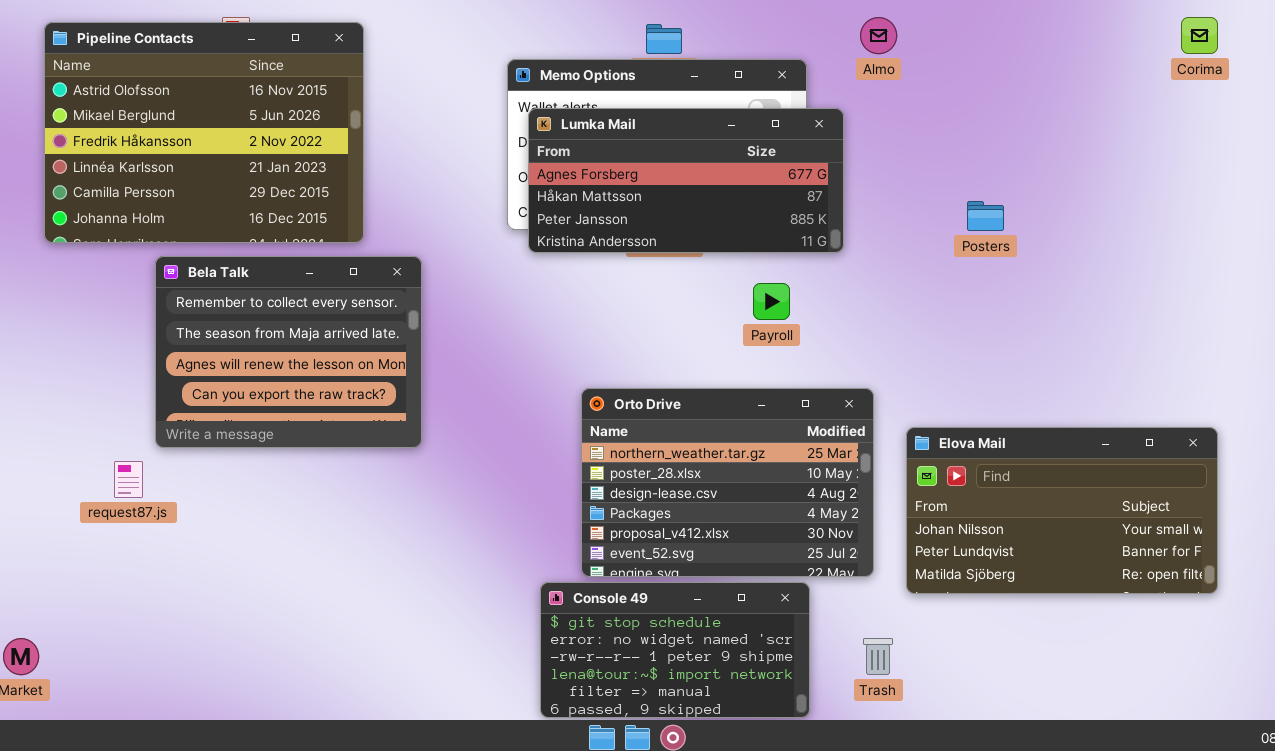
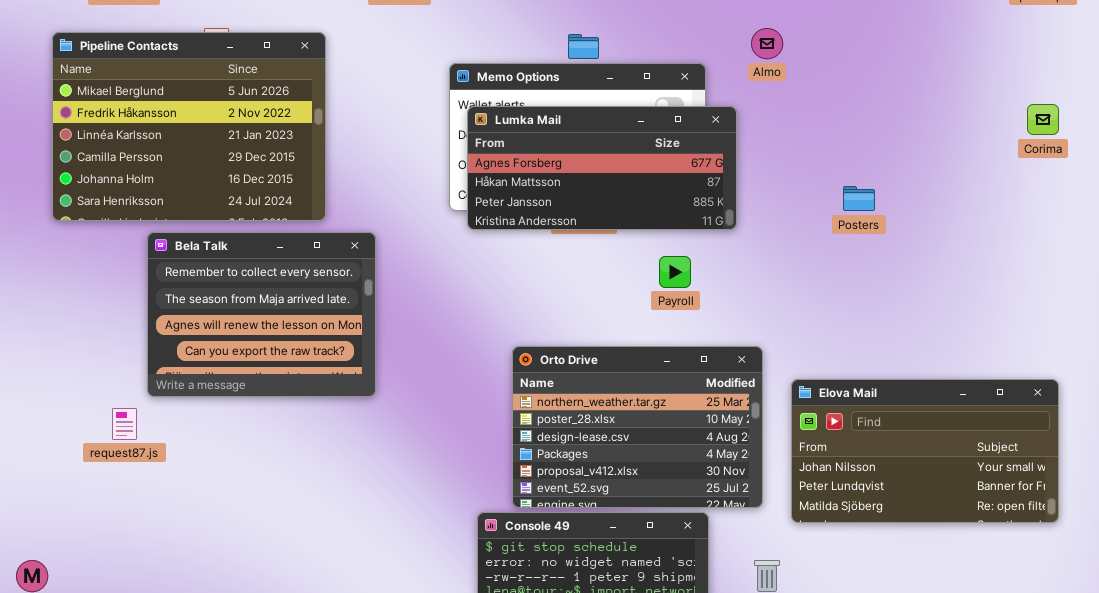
Corima: [1181,17,1218,54] -> [1027,104,1059,135], moved
Pipeline Contacts: [44,22,364,243] -> [52,32,326,221], scrolled down 1 row

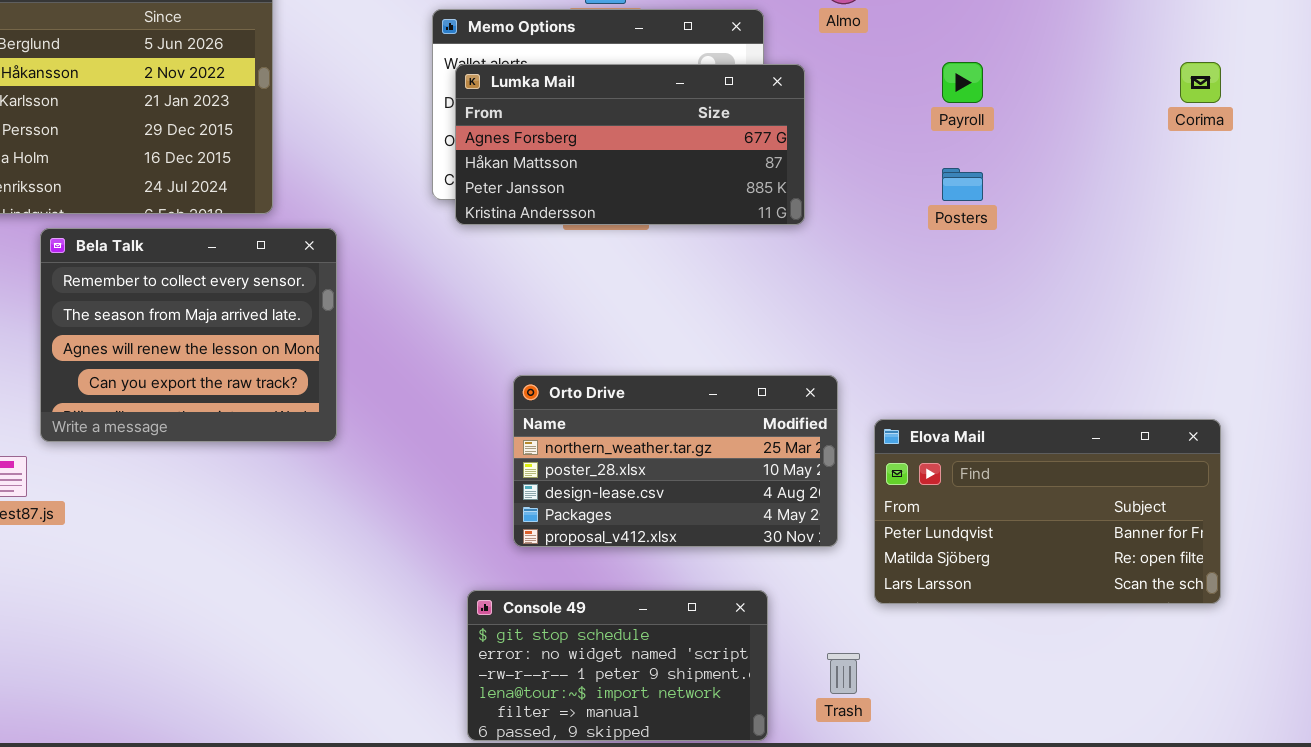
Payroll: [659,256,691,288] -> [942,62,983,103], moved
Orto Drive: [512,346,763,508] -> [513,375,838,547], resized
Elova Mail: [791,379,1059,523] -> [874,419,1221,604], scrolled down 1 row

